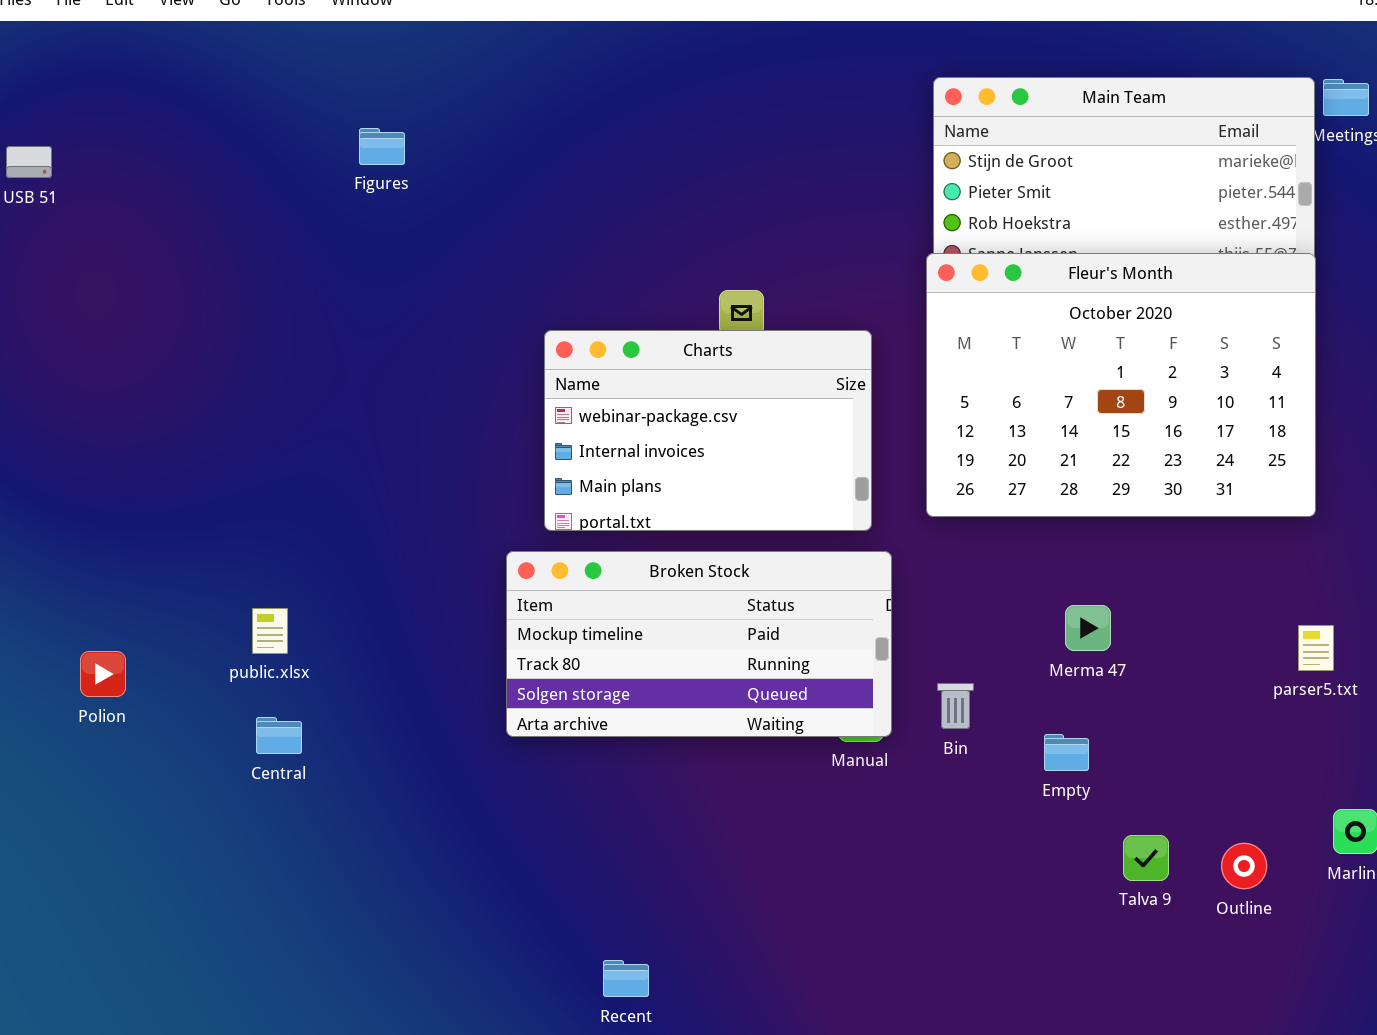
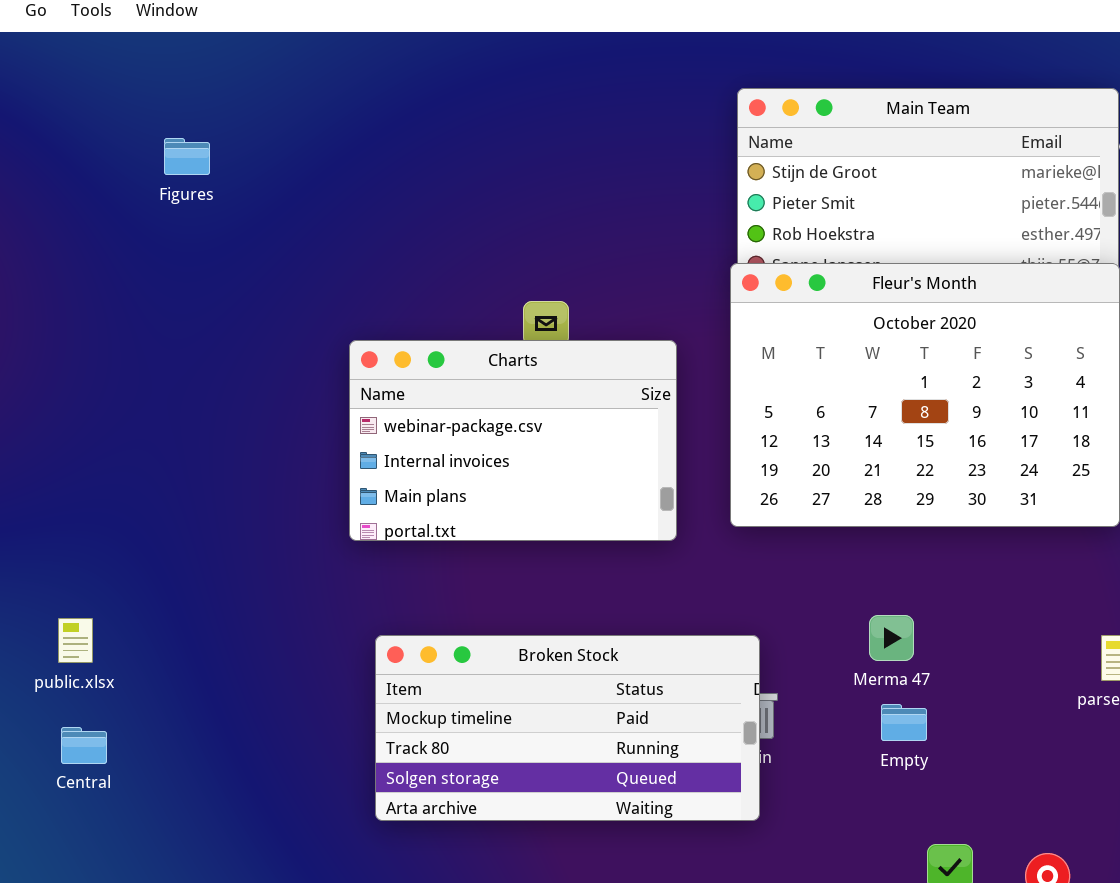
Broken Stock: [506,551,892,737] -> [375,635,760,821], moved
Empty: [1044,734,1089,771] -> [881,704,927,741], moved

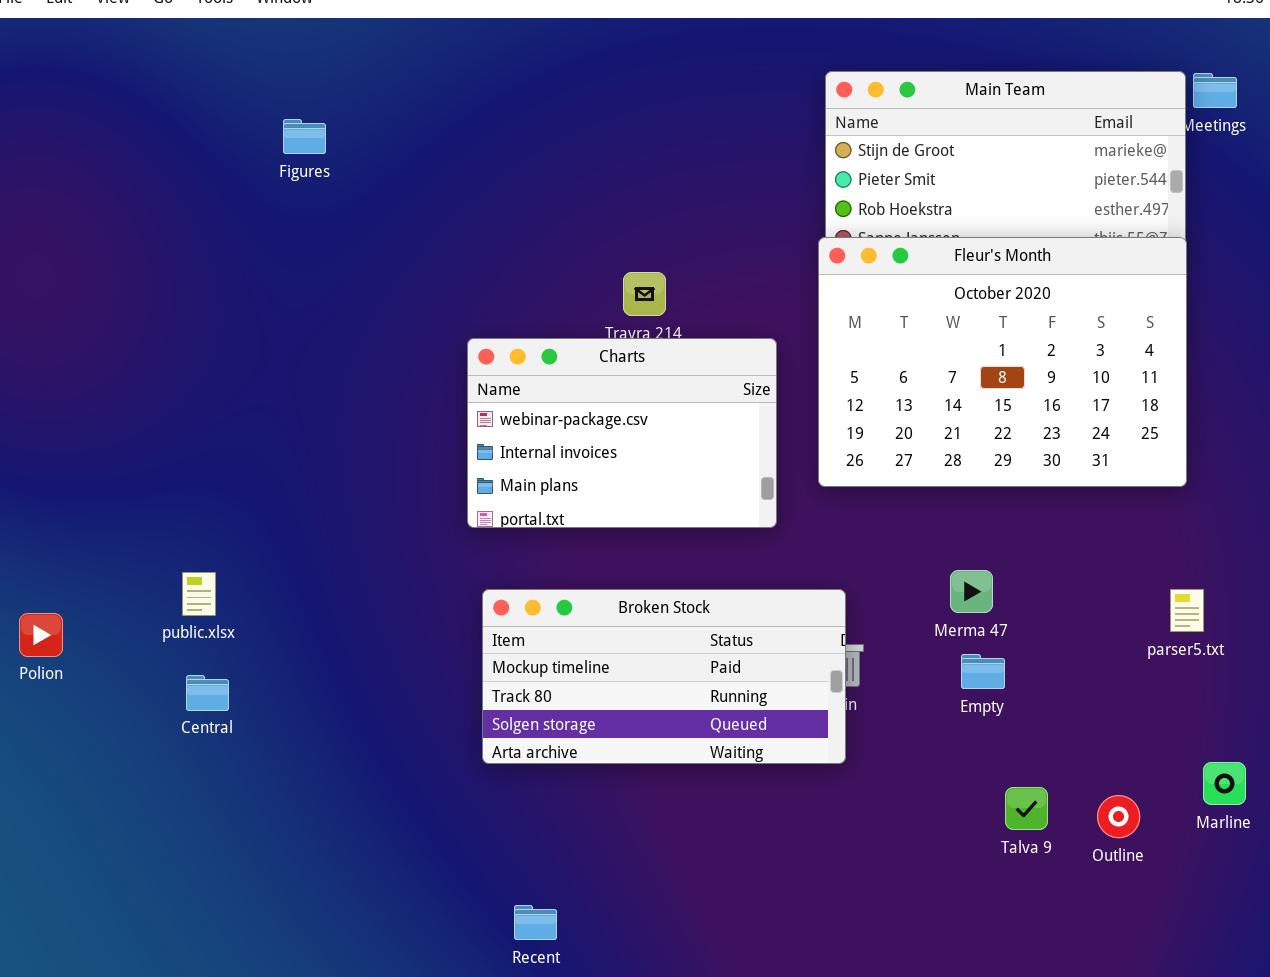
Charts: [349,340,677,541] -> [467,338,777,528], moved

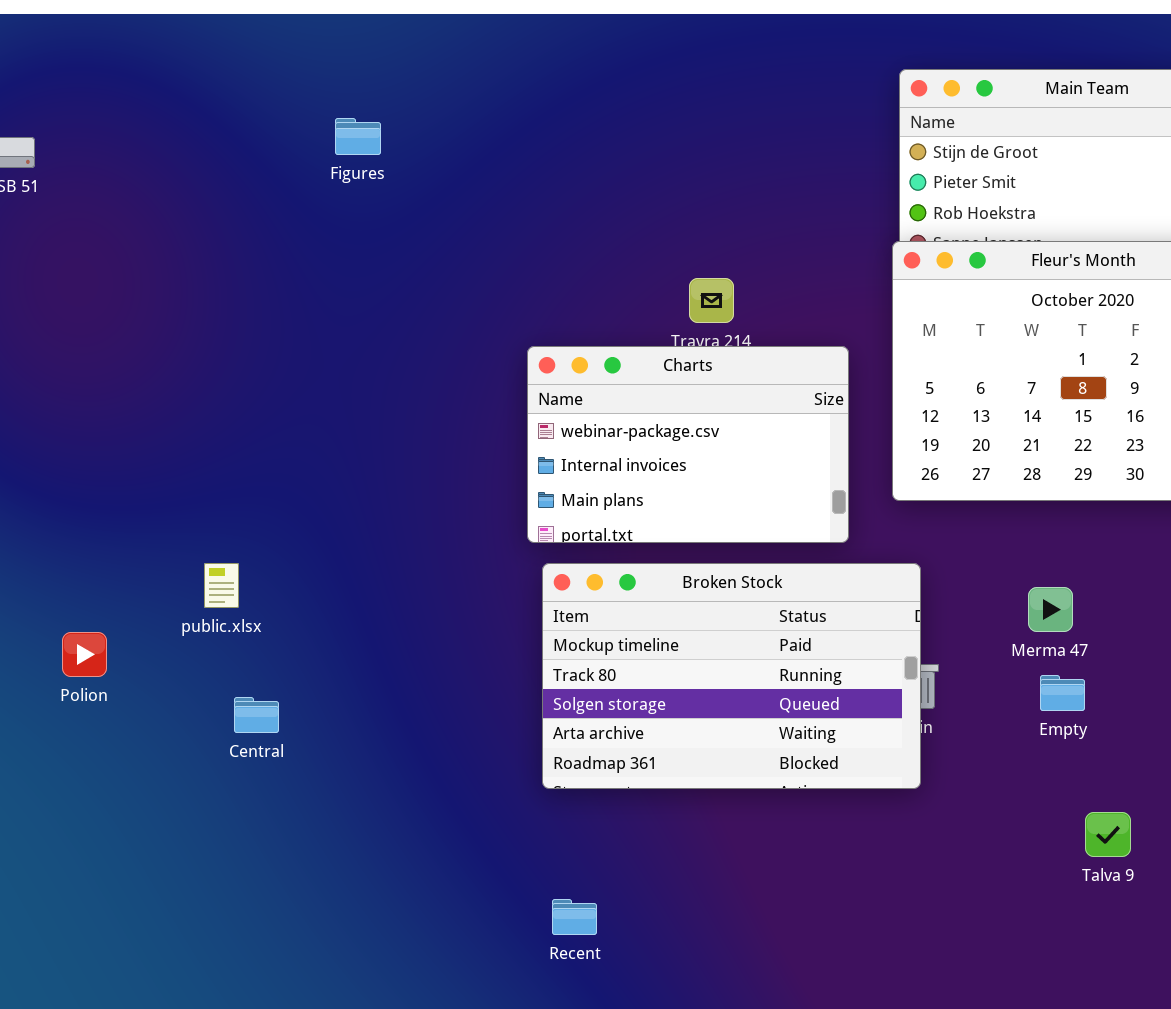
public.xlsx: [182,572,216,616] -> [204,563,239,608], moved
Broken Stock: [482,589,846,764] -> [542,563,921,789], resized
Recent: [514,905,557,940] -> [552,899,597,935], moved

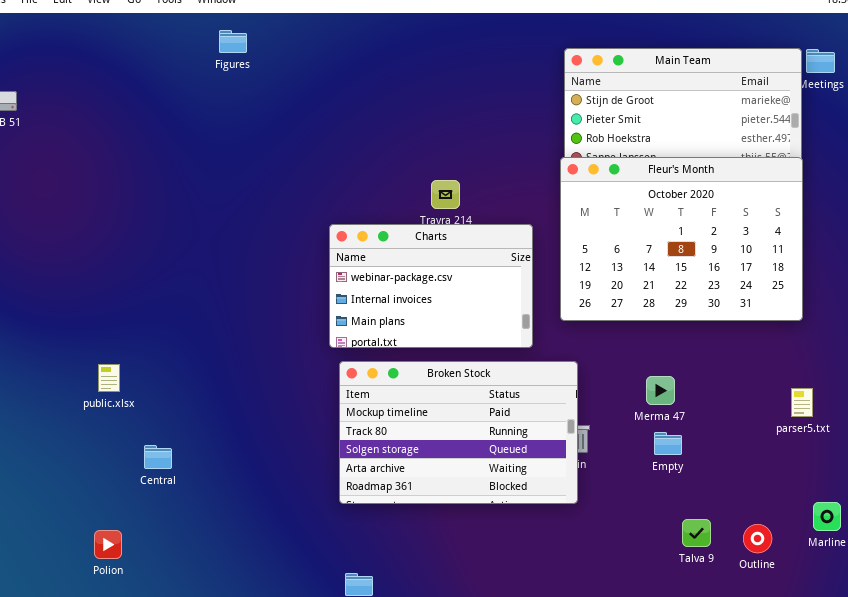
Figures: [335,118,381,155] -> [219,30,247,53], moved
public.xlsx: [204,563,239,608] -> [98,364,120,392], moved
Polion: [62,632,107,677] -> [94,530,122,559], moved

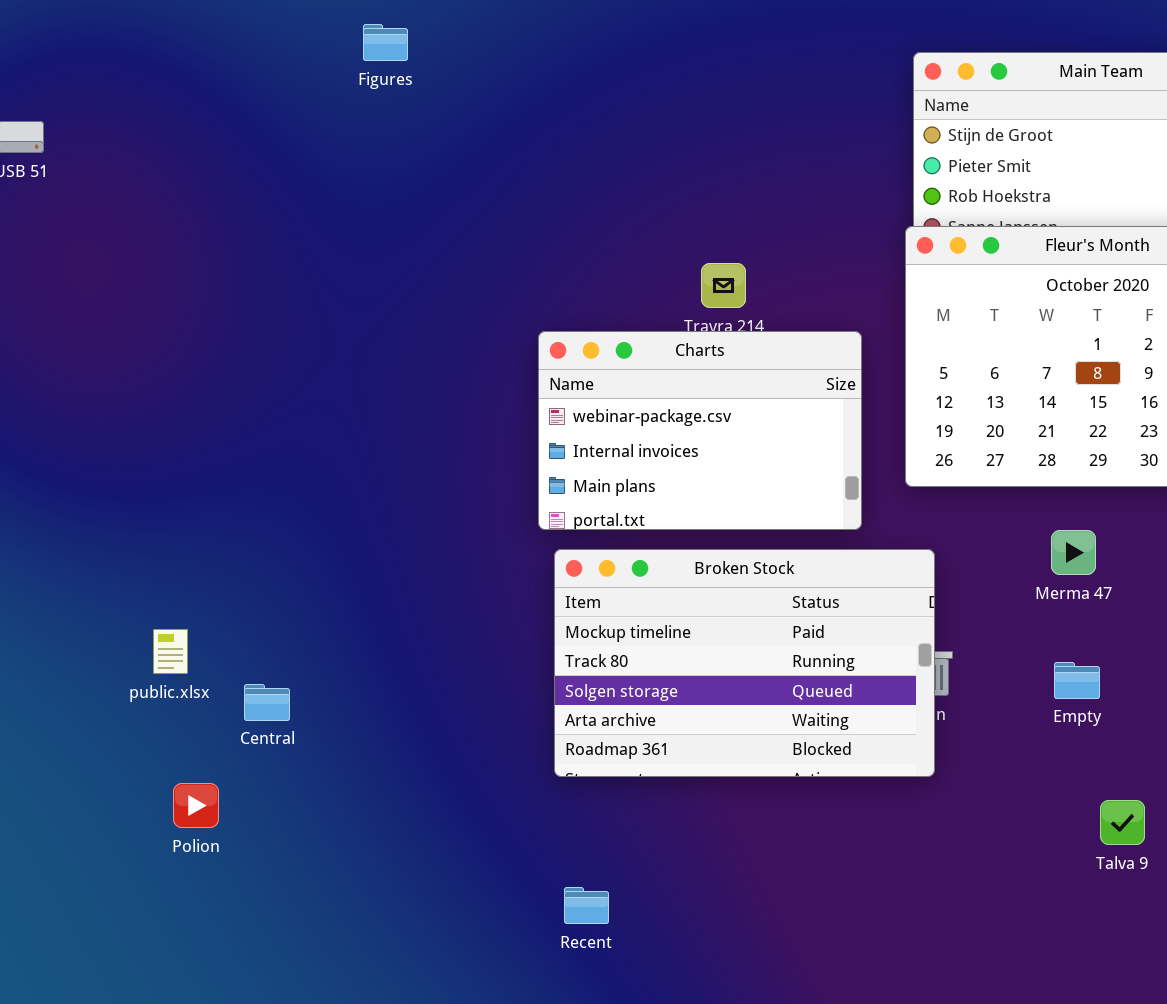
public.xlsx: [98,364,120,392] -> [153,629,188,674], moved
Merma 47: [646,376,675,405] -> [1051,530,1096,575], moved
Polion: [94,530,122,559] -> [173,783,219,828], moved

